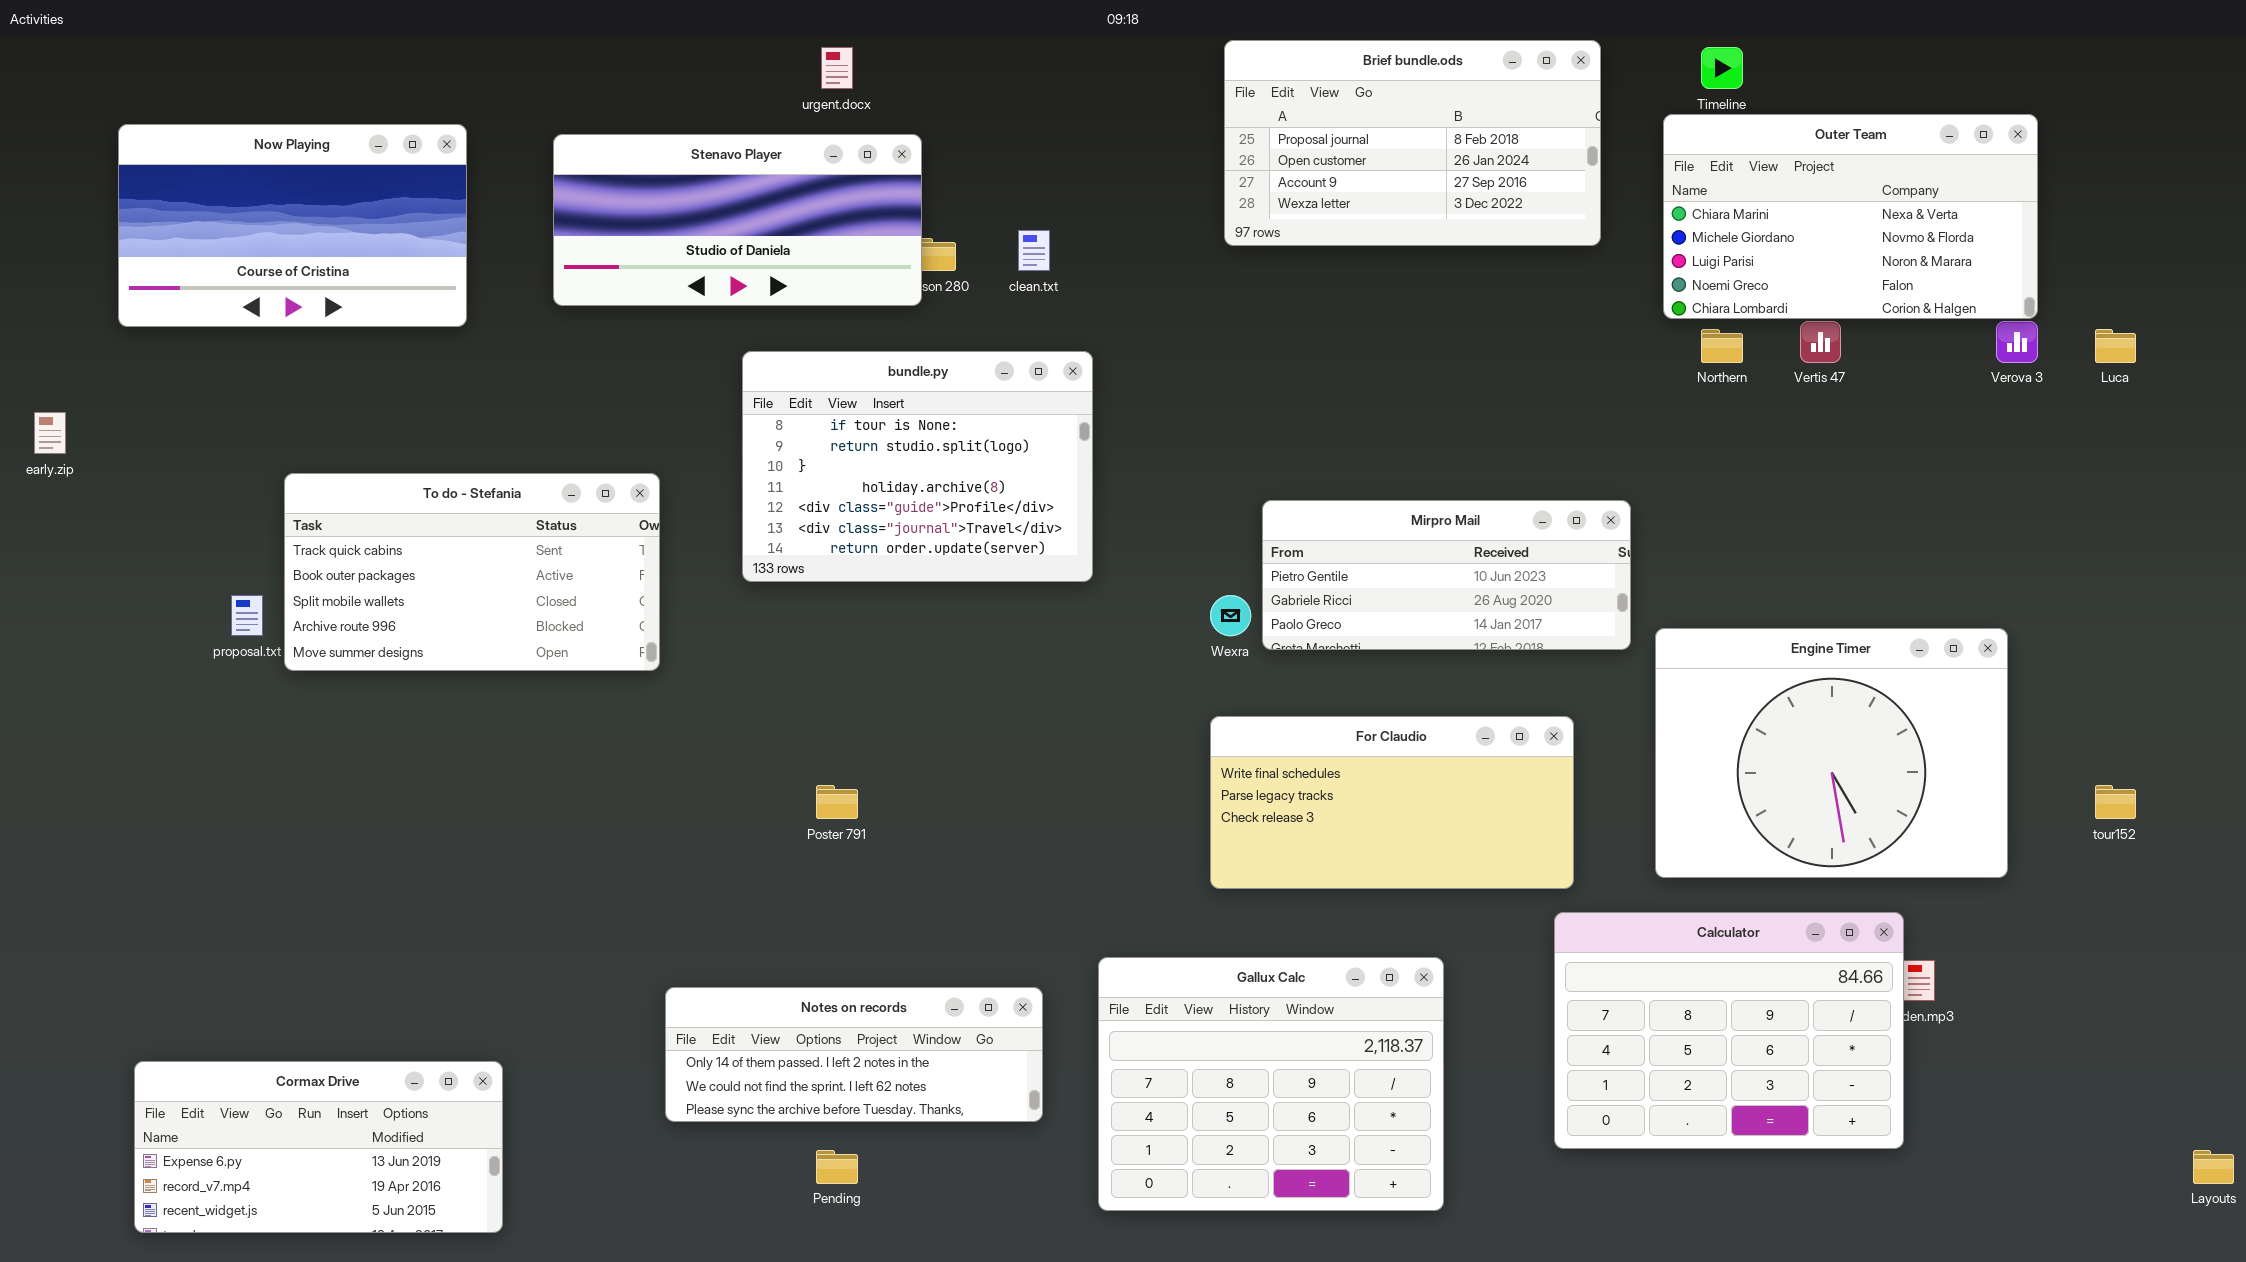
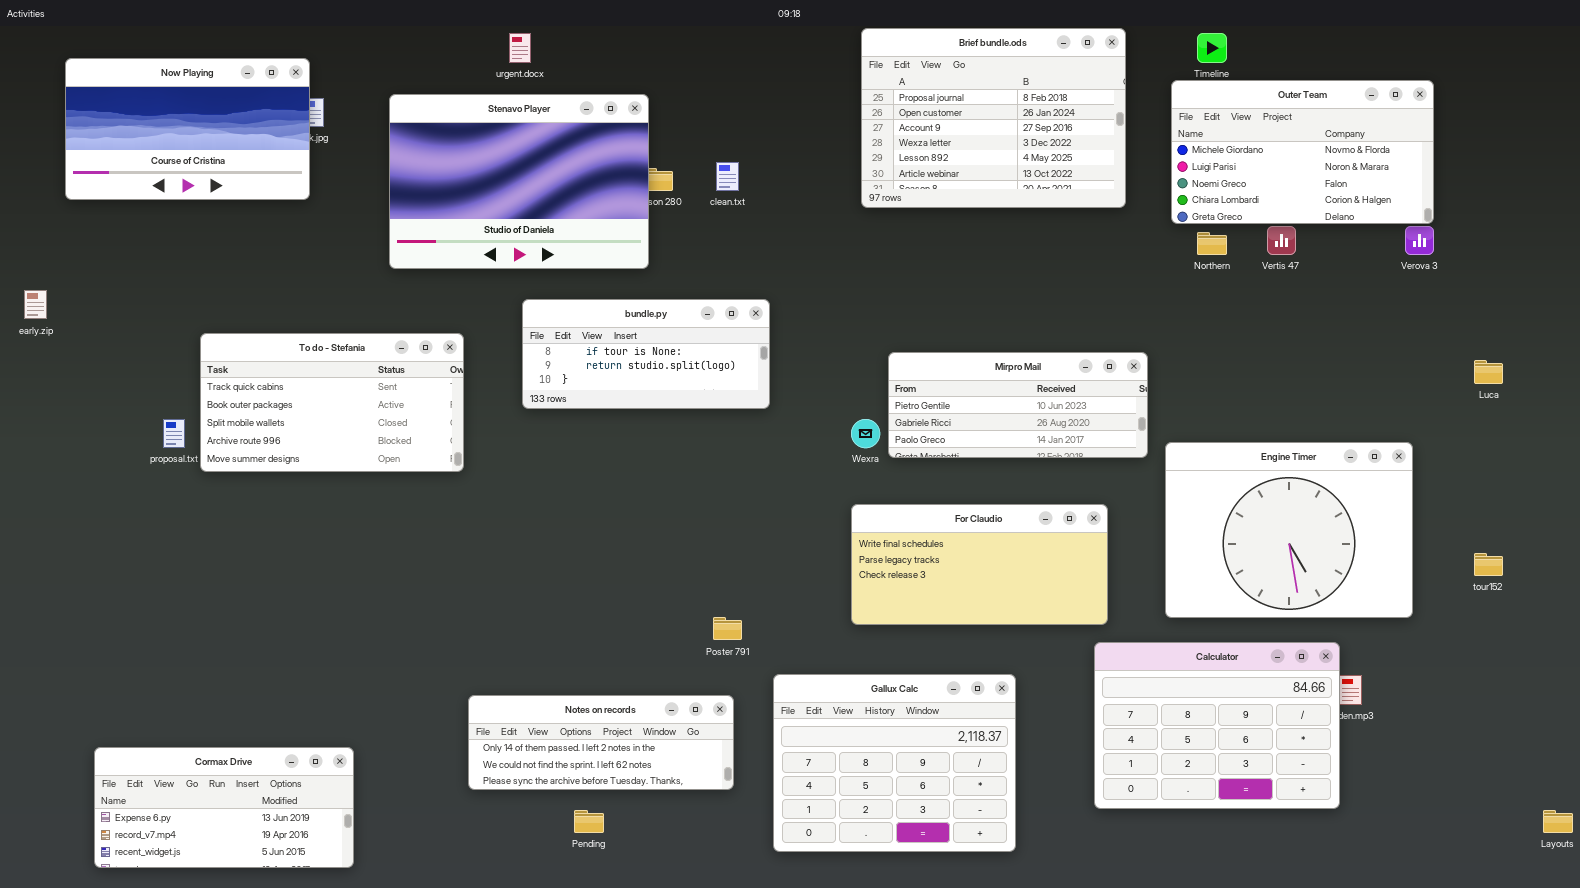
Brief bundle.ods: [1224,40,1601,246] -> [861,28,1126,208], resized
urgent.docx: [821,47,853,89] -> [509,33,531,63], moved
Outer Team: [1663,114,2038,319] -> [1171,80,1434,224], scrolled down 1 row
Now Playing: [118,124,467,327] -> [65,58,310,200], moved
Stenavo Player: [553,134,922,306] -> [389,94,649,269], resized
Luca: [2095,329,2136,363] -> [1474,360,1503,384], moved
bundle.py: [742,351,1093,582] -> [522,299,770,409], resized
Poster 791: [816,785,858,819] -> [713,617,742,640], moved

